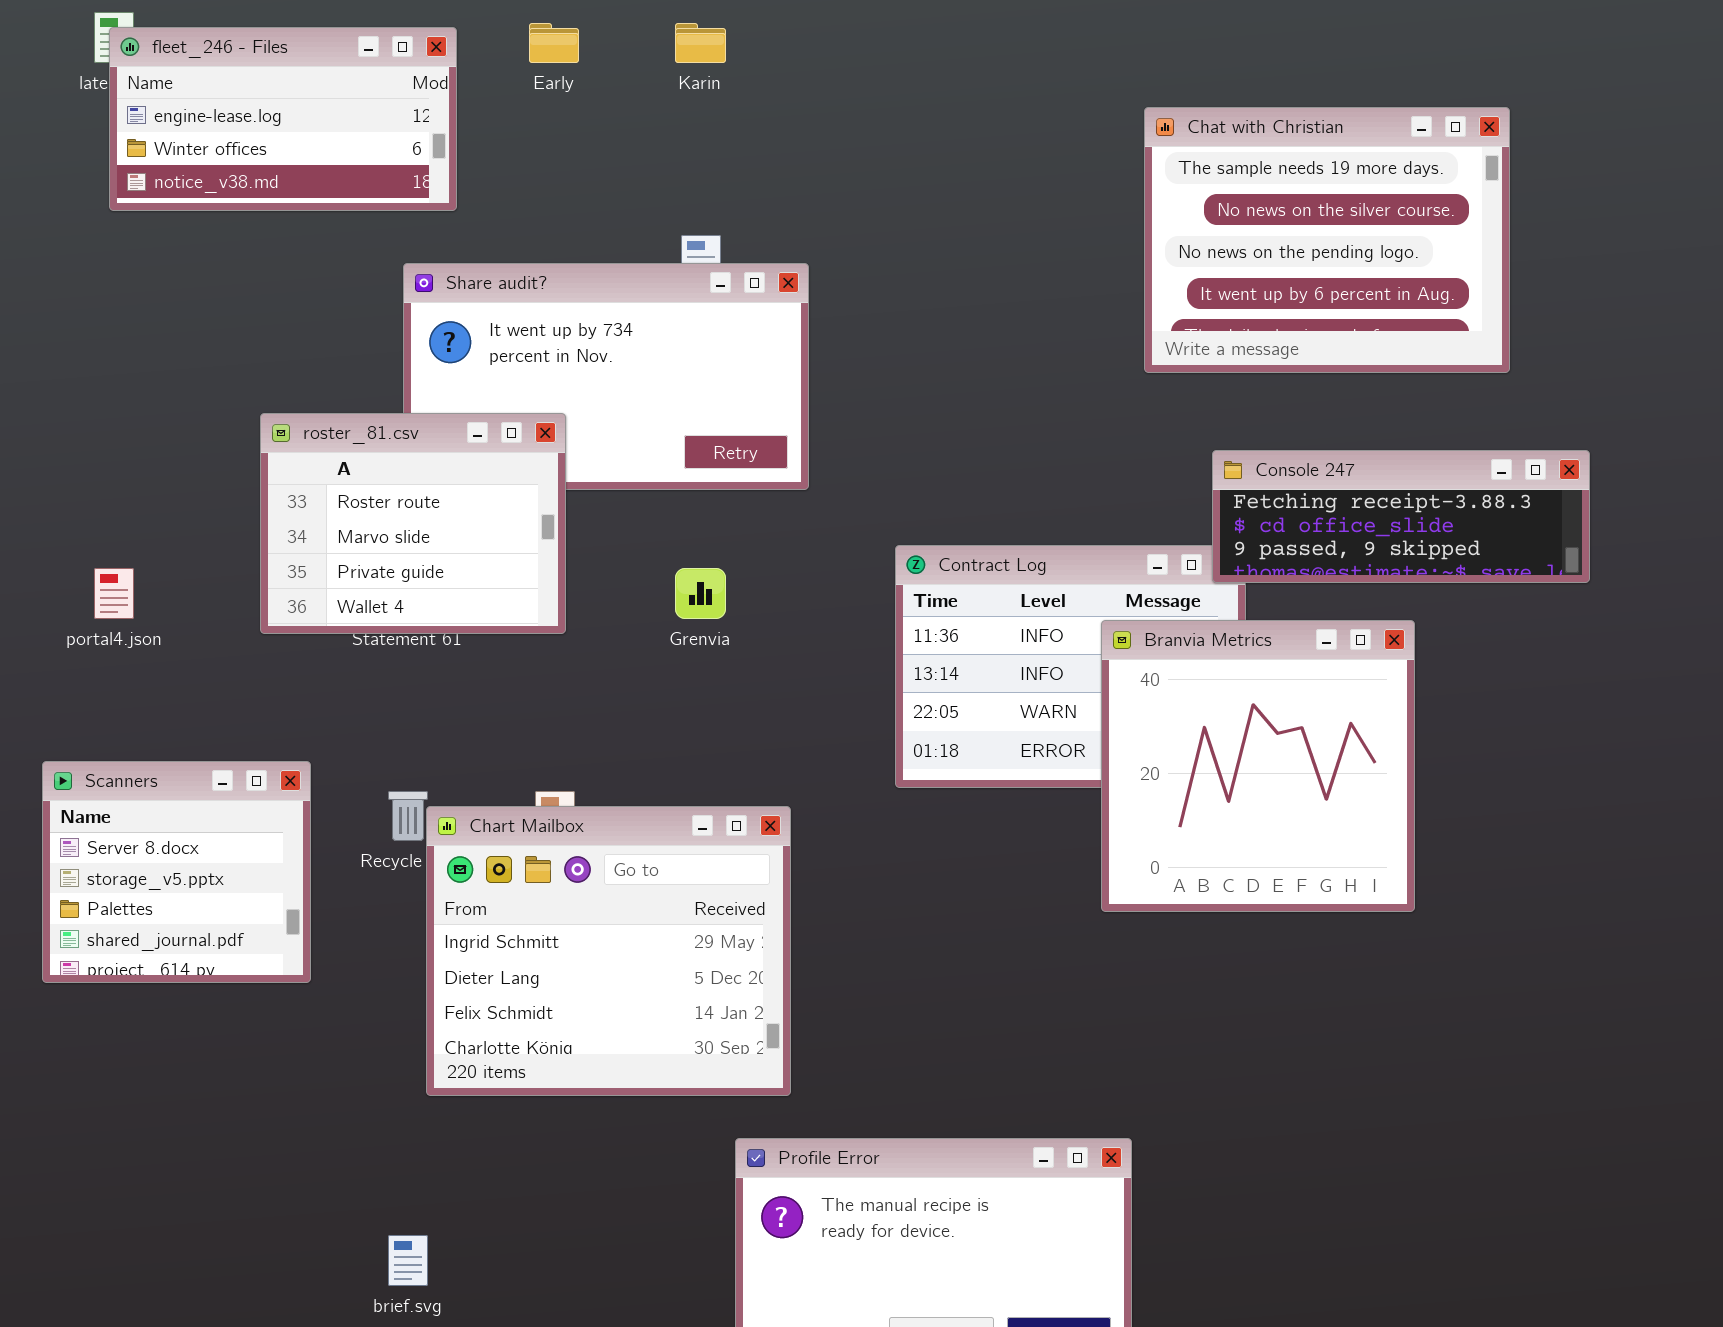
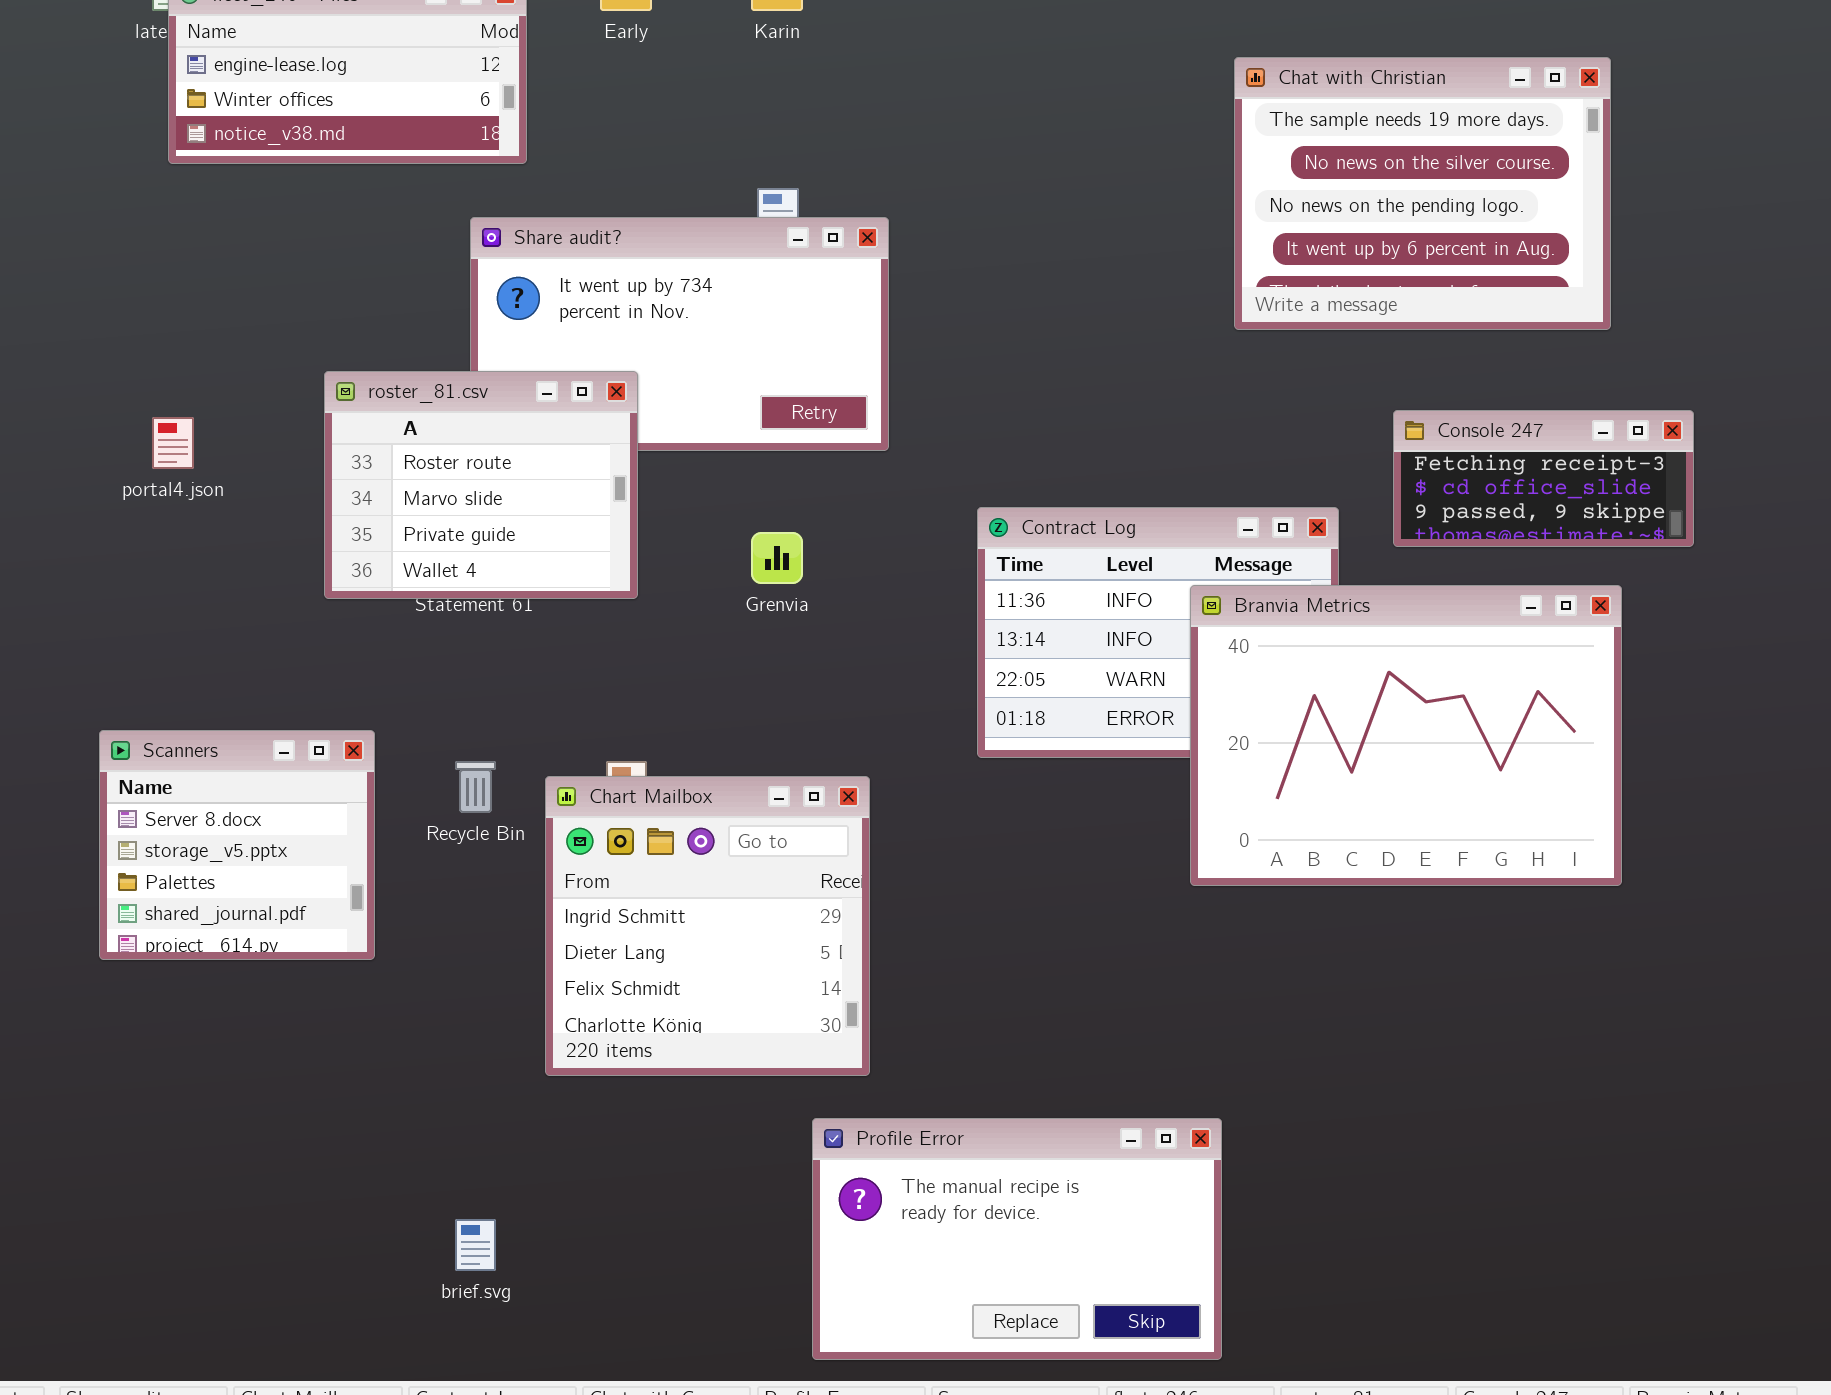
Console 247: [1212,450,1590,583] -> [1393,410,1694,547], resized
portal4.json: [94,568,134,619] -> [152,417,194,469], moved
Branvia Metrics: [1101,620,1415,912] -> [1190,585,1622,886], resized
Chart Mailbox: [426,806,791,1096] -> [545,776,870,1076], resized

